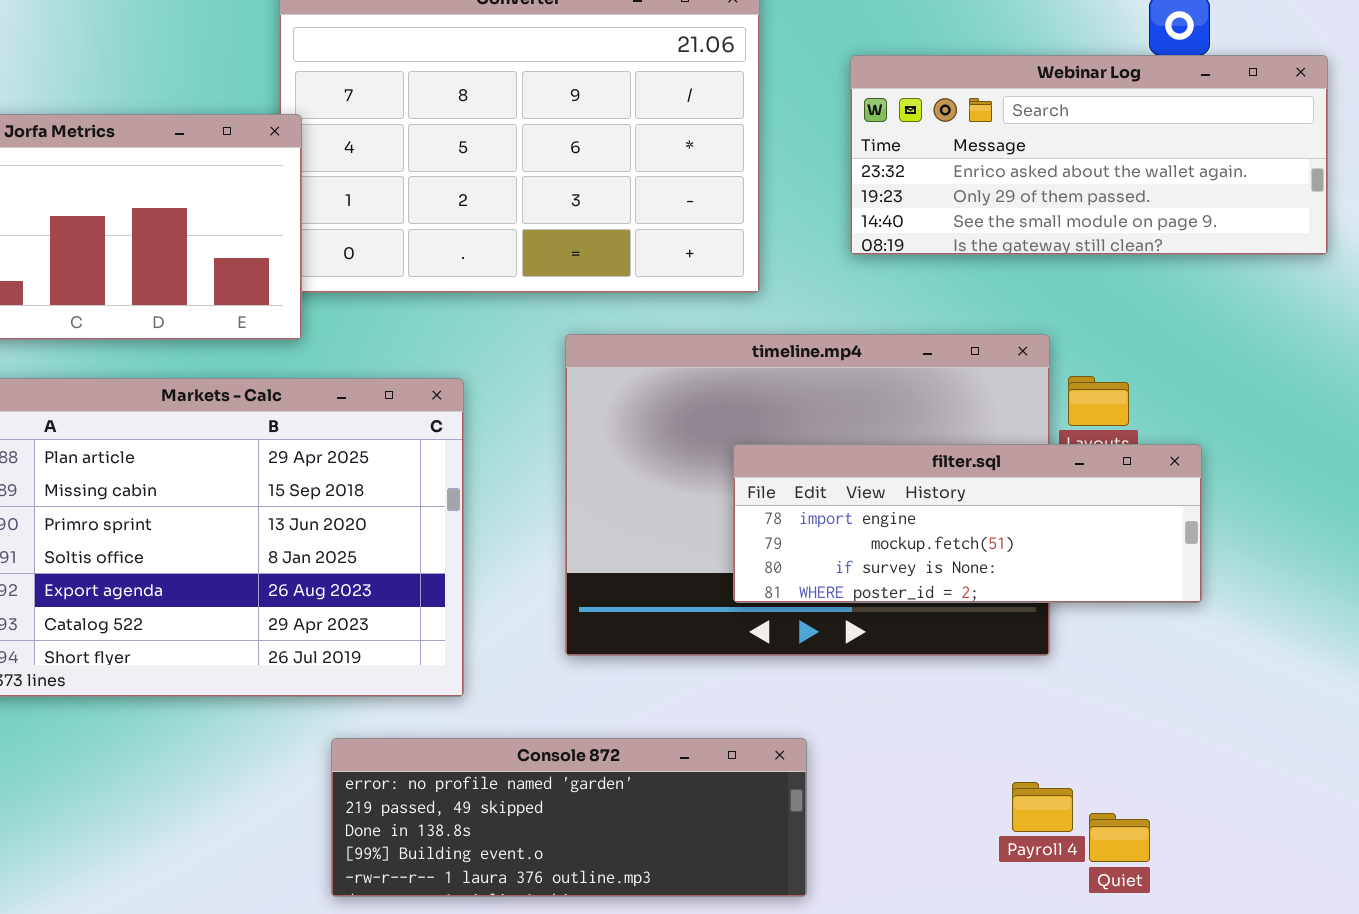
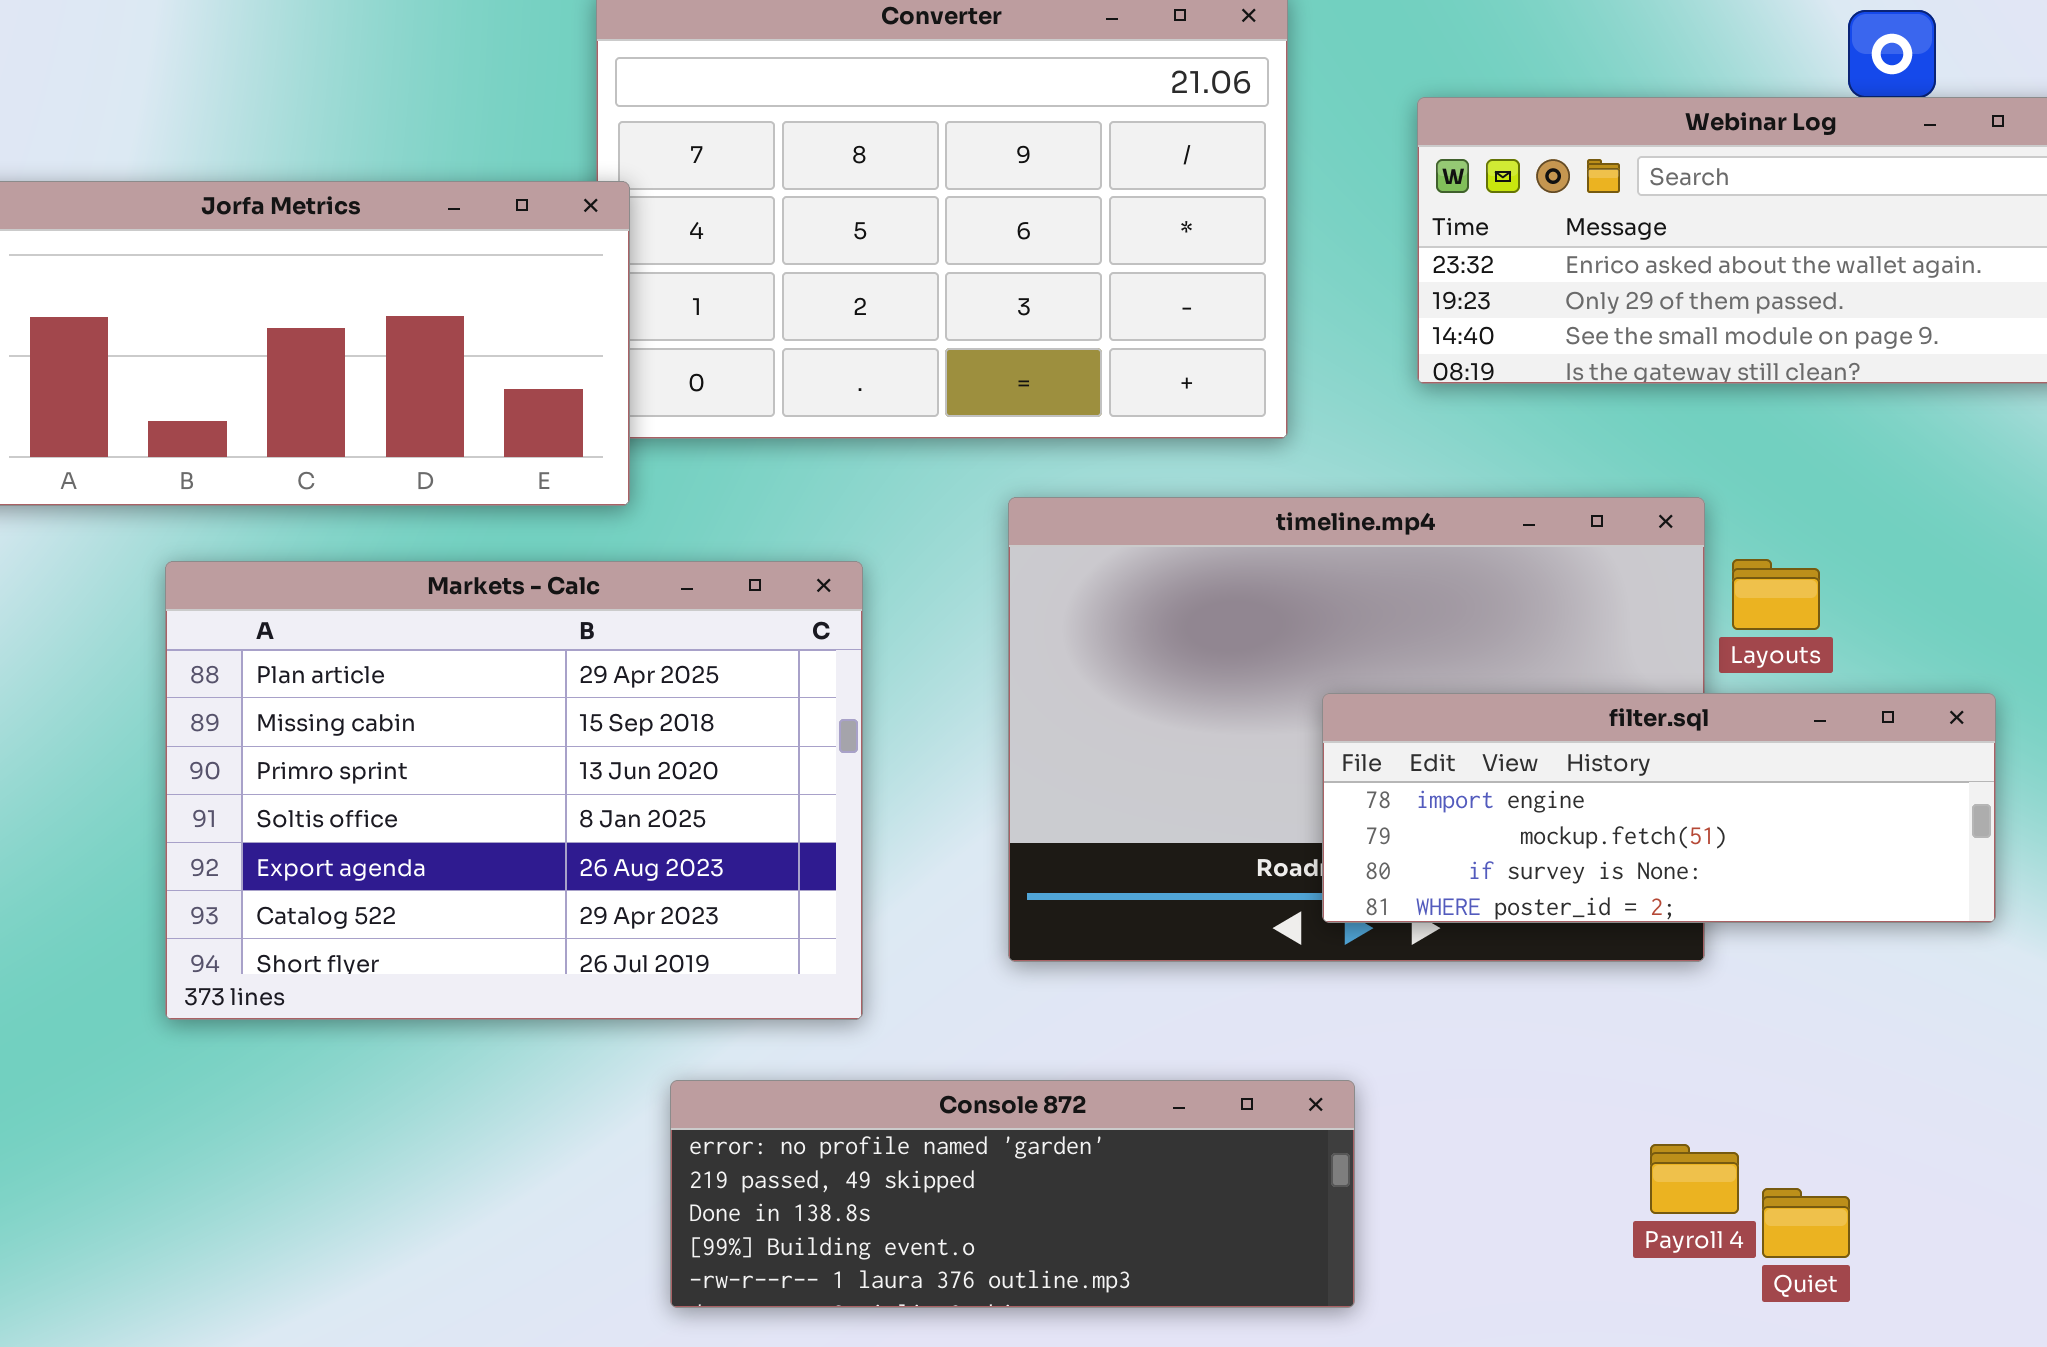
filter.sql: [733,444,1202,603] -> [1322,693,1996,923], moved

